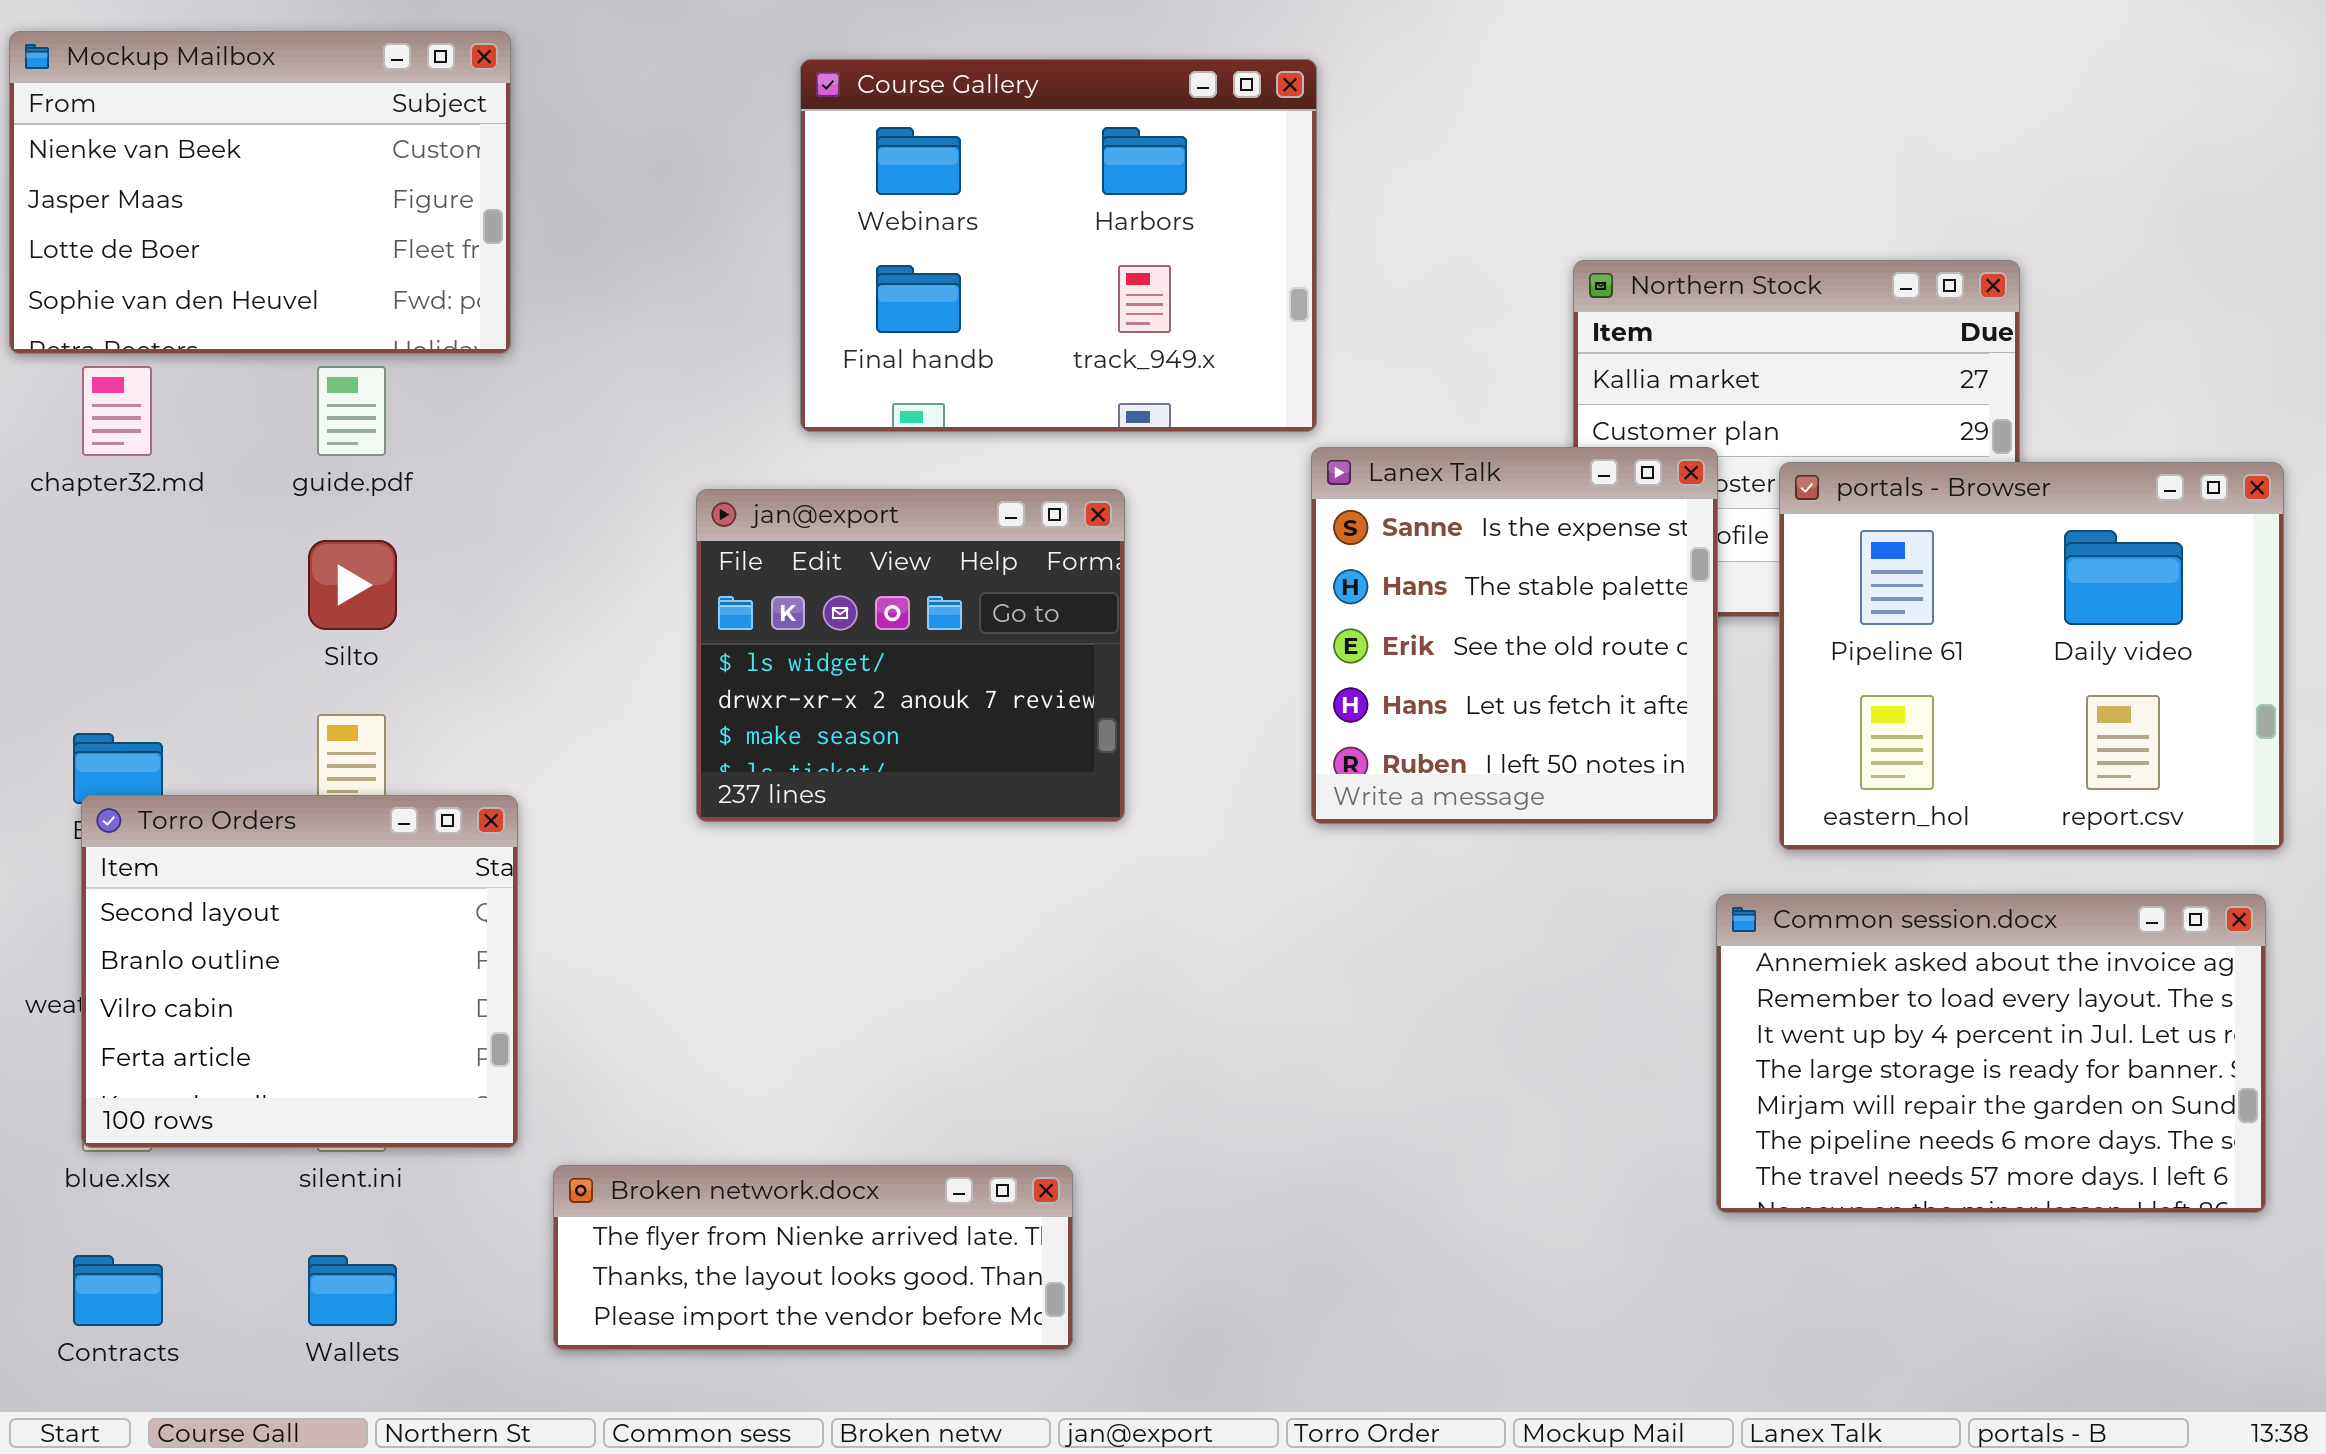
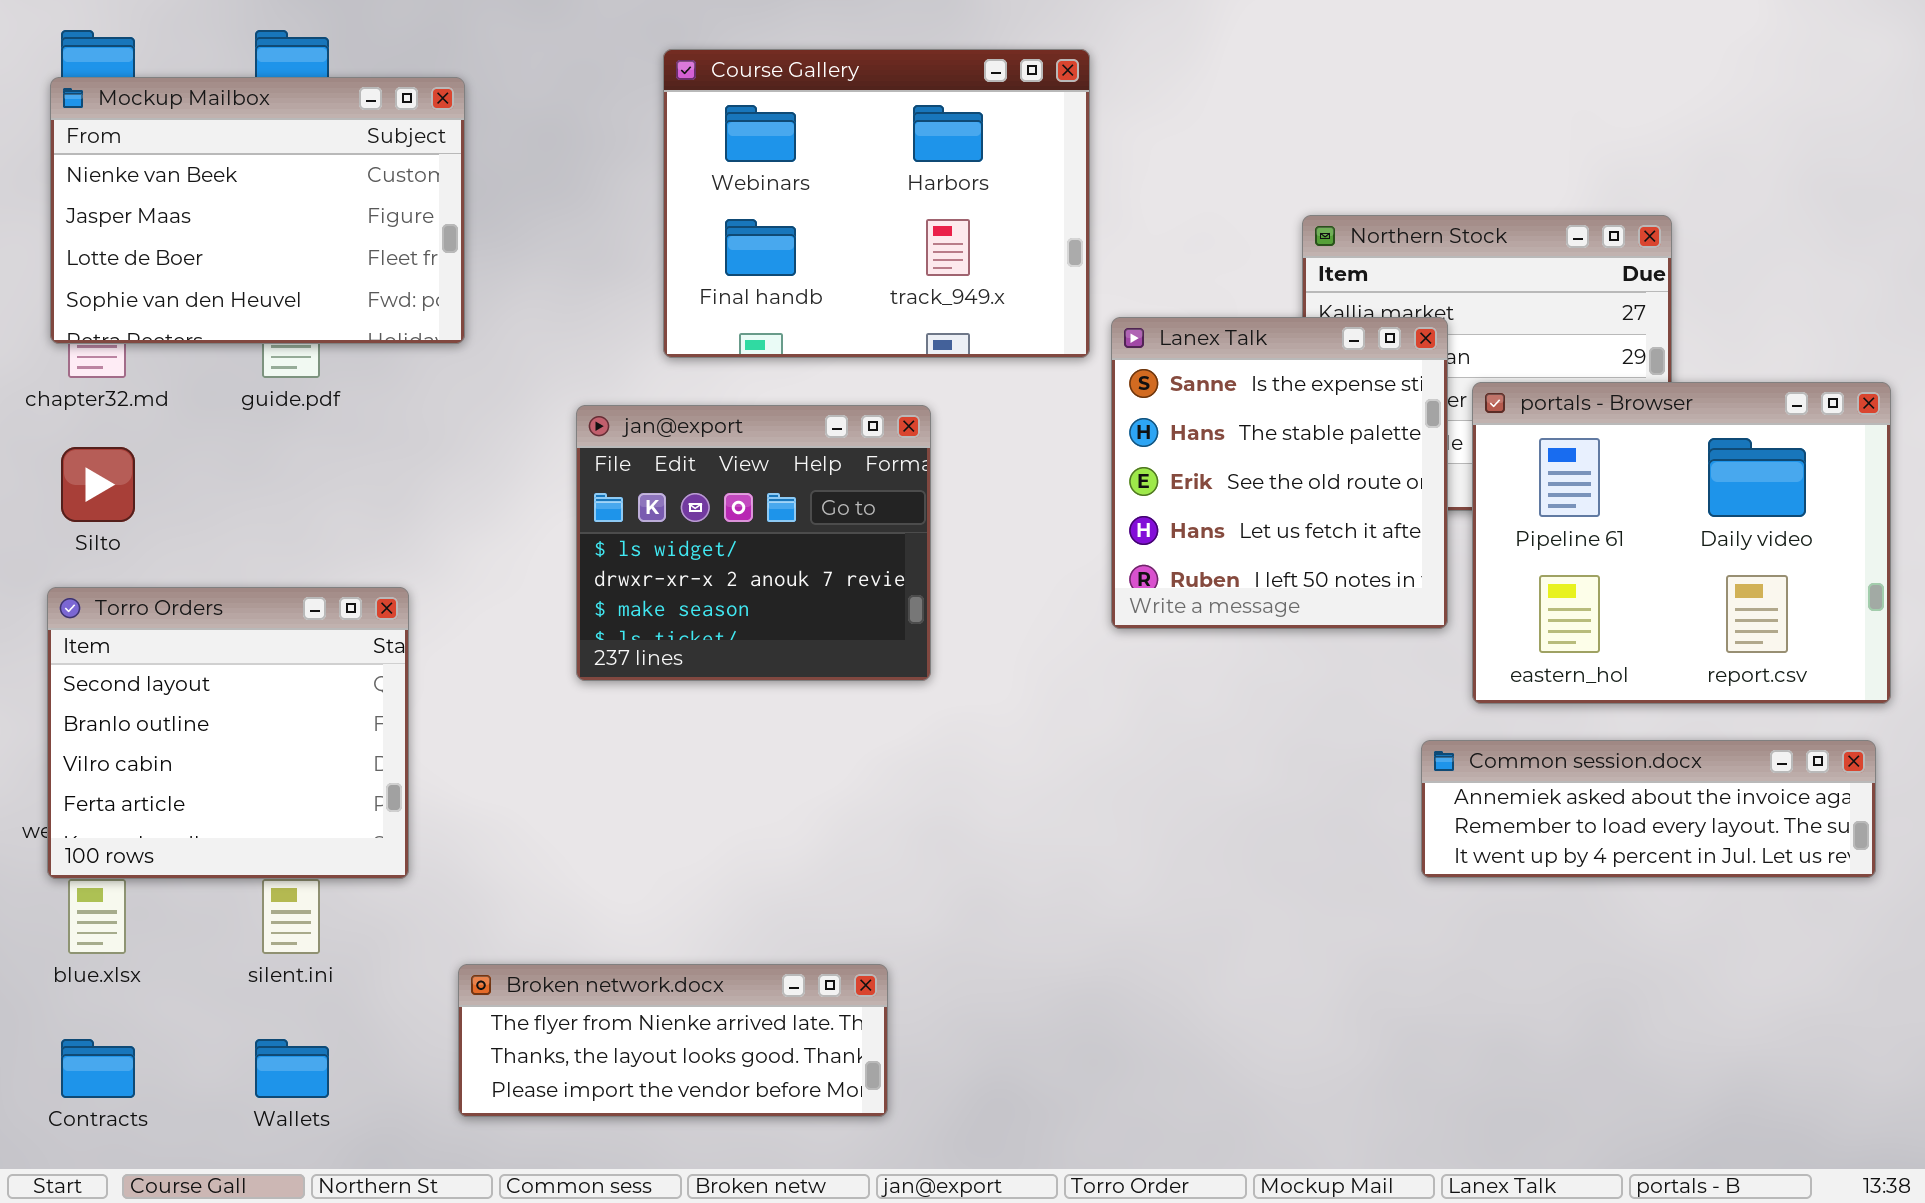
Mockup Mailbox: [9,31,511,354] -> [50,77,465,344], moved
Lanex Talk: [1311,447,1718,824] -> [1111,317,1448,629], moved
Silto: [308,540,397,630] -> [61,447,135,522], moved
Torro Orders: [81,795,518,1148] -> [47,587,409,879], moved
Common session.docx: [1716,894,2266,1213] -> [1421,740,1876,878], resized

